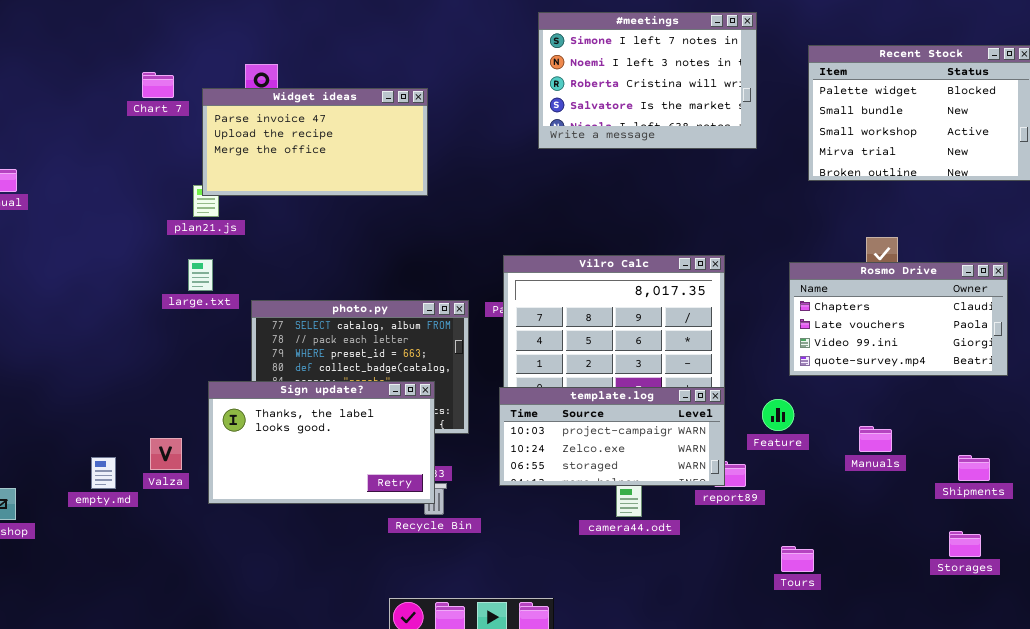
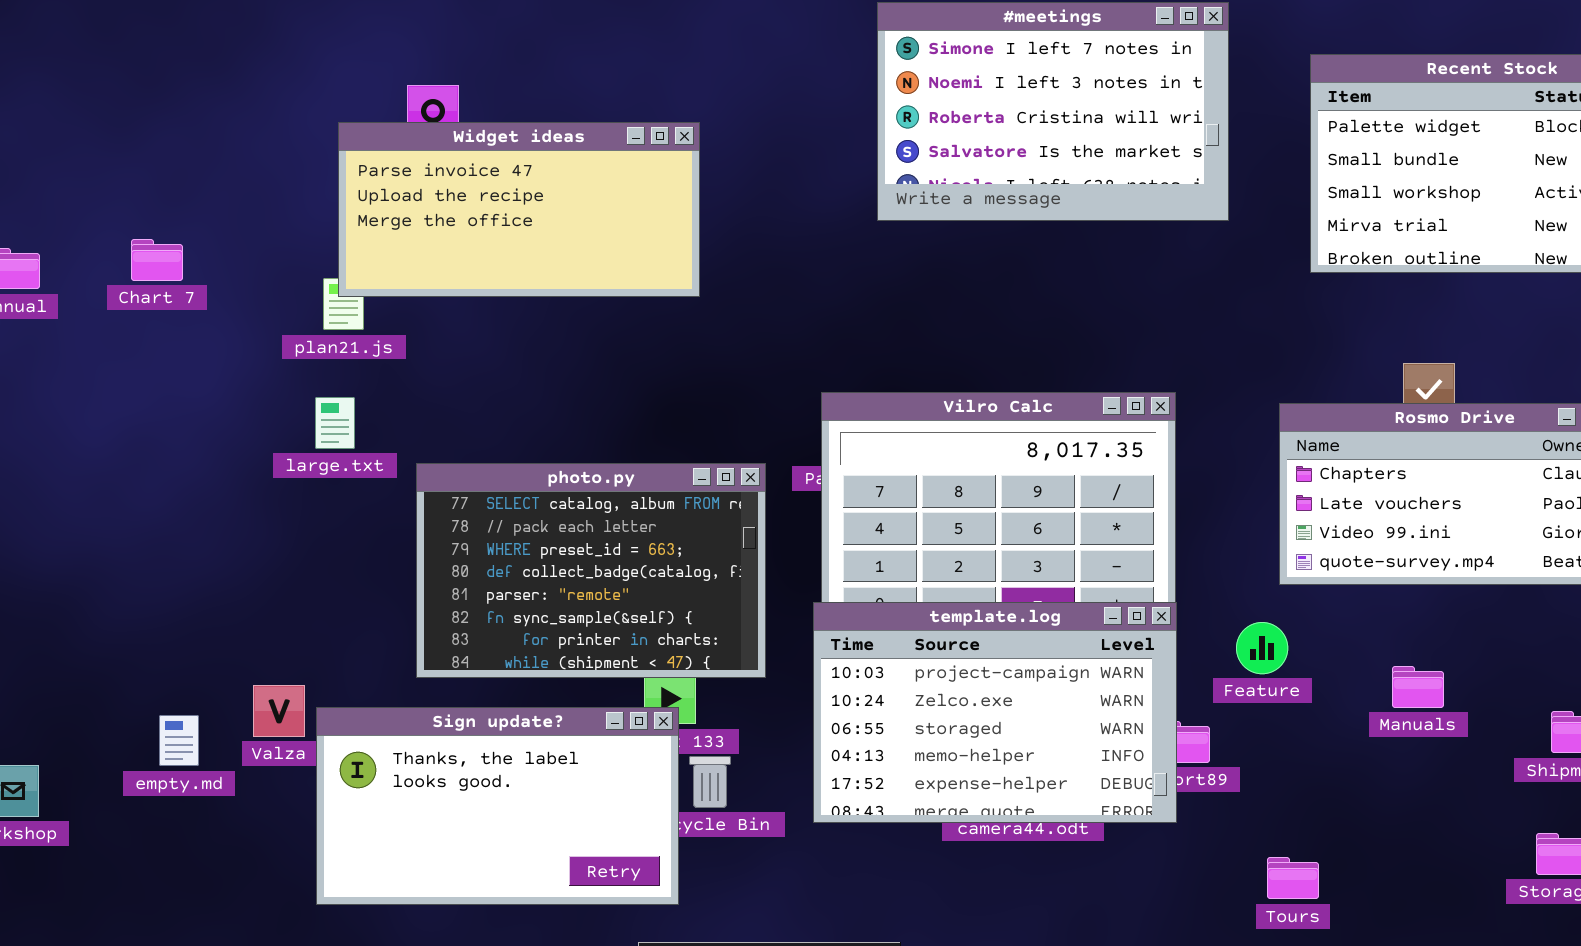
Chart 7: [142,72,174,98] -> [131,239,183,281], moved
Sign update?: [208,381,435,504] -> [316,707,679,905], moved
template.log: [499,387,725,486] -> [813,602,1177,823], resized

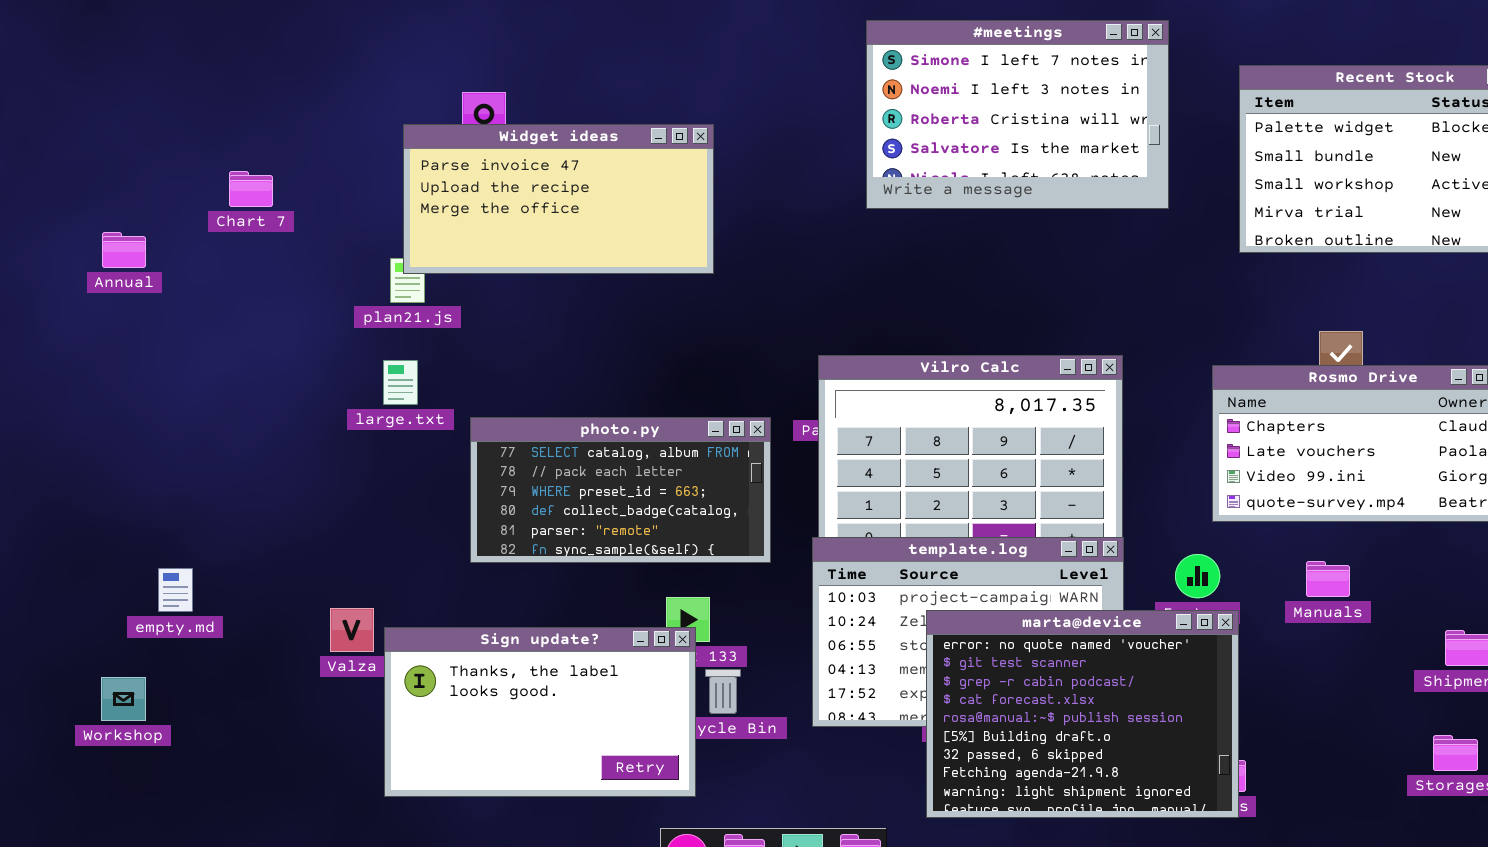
Chart 7: [131,239,183,281] -> [229,171,273,207], moved
photo.py: [416,463,766,678] -> [470,417,771,563], resized
Manuals: [1392,666,1444,708] -> [1306,561,1350,597], moved
marta@device: none -> [926,610,1239,818], opened
empty.md: [159,715,199,766] -> [158,568,193,612], moved

